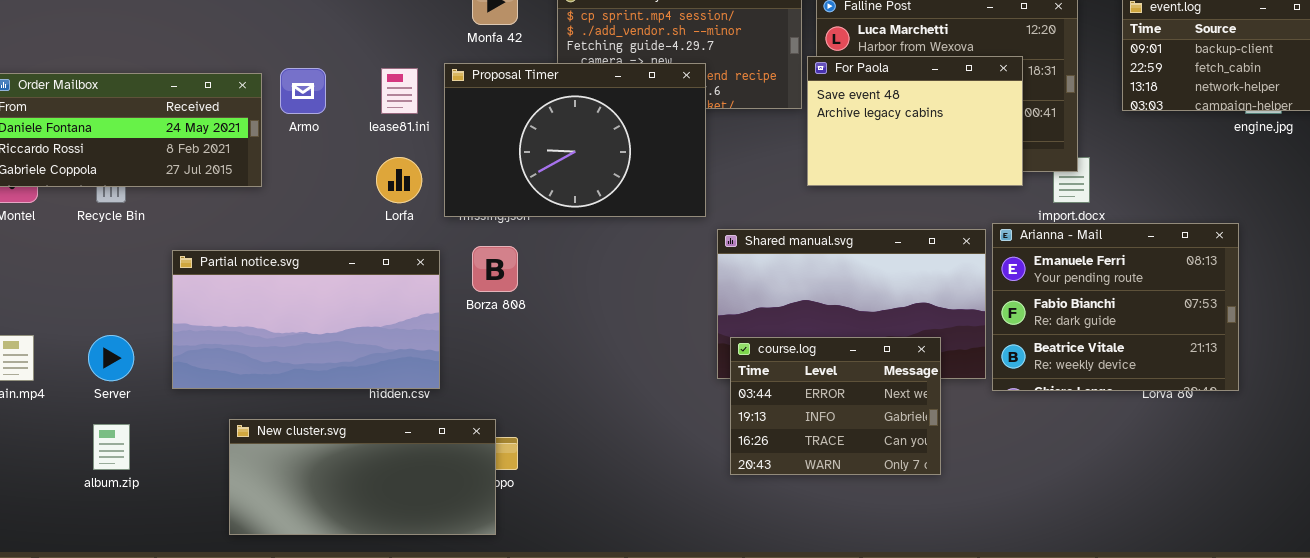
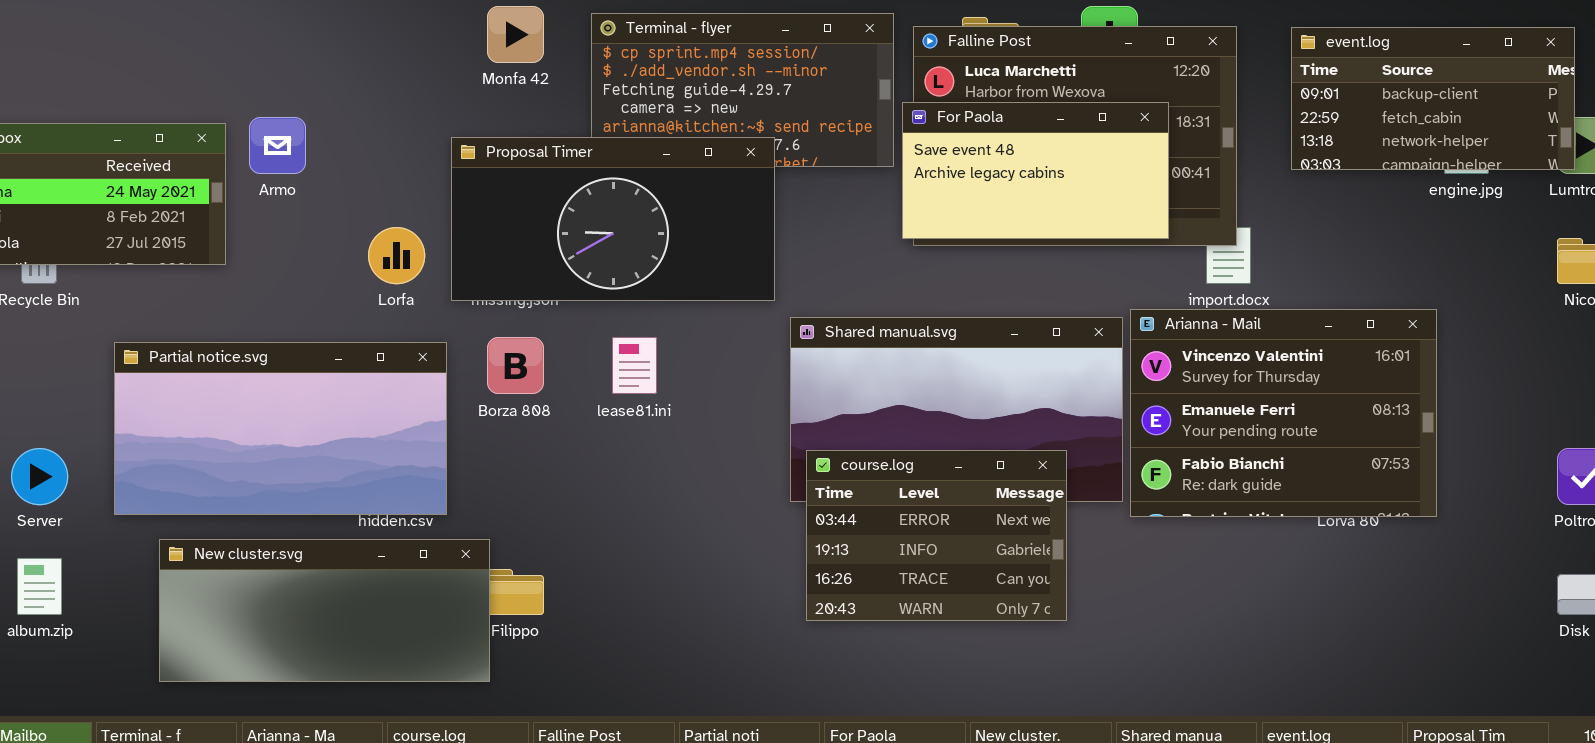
For Paola: [807,56,1023,186] -> [902,102,1169,239], resized
Proposal Timer: [444,63,706,217] -> [451,137,775,301], resized
lease81.ini: [381,68,418,114] -> [612,337,657,394], moved
Arianna - Mail: [992,223,1239,391] -> [1130,309,1437,517], scrolled up 1 row
New cluster.svg: [229,419,496,535] -> [159,539,490,682], moved

